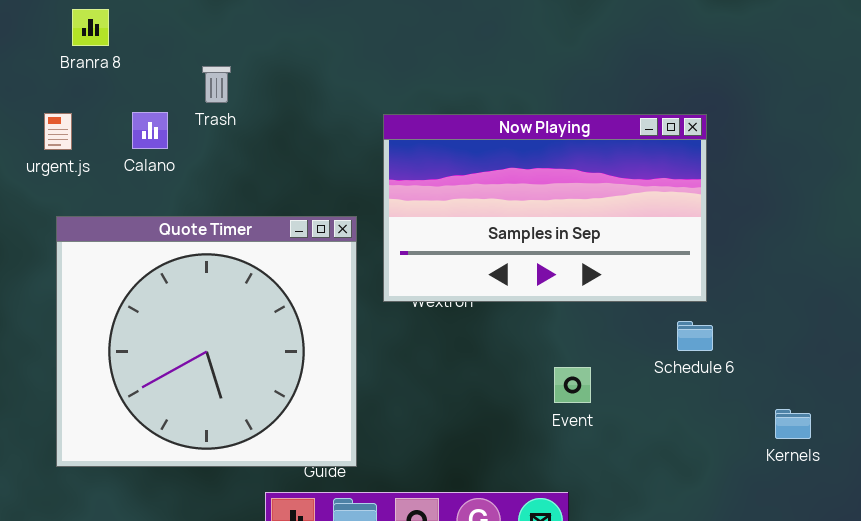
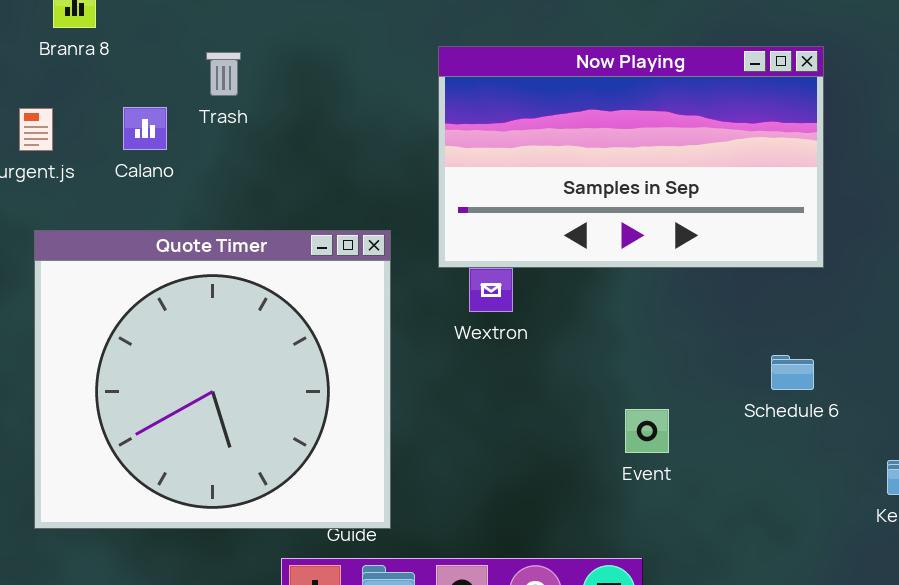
Now Playing: [383,114,707,302] -> [438,46,824,268], moved

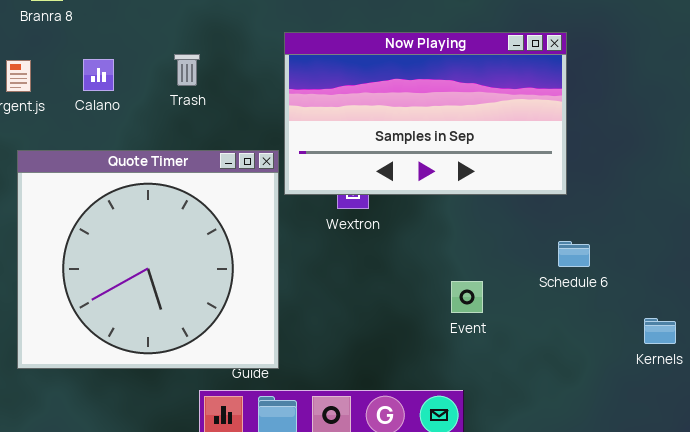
Now Playing: [438,46,824,268] -> [284,32,567,195], moved
Trash: [206,52,241,96] -> [174,54,200,86], moved

